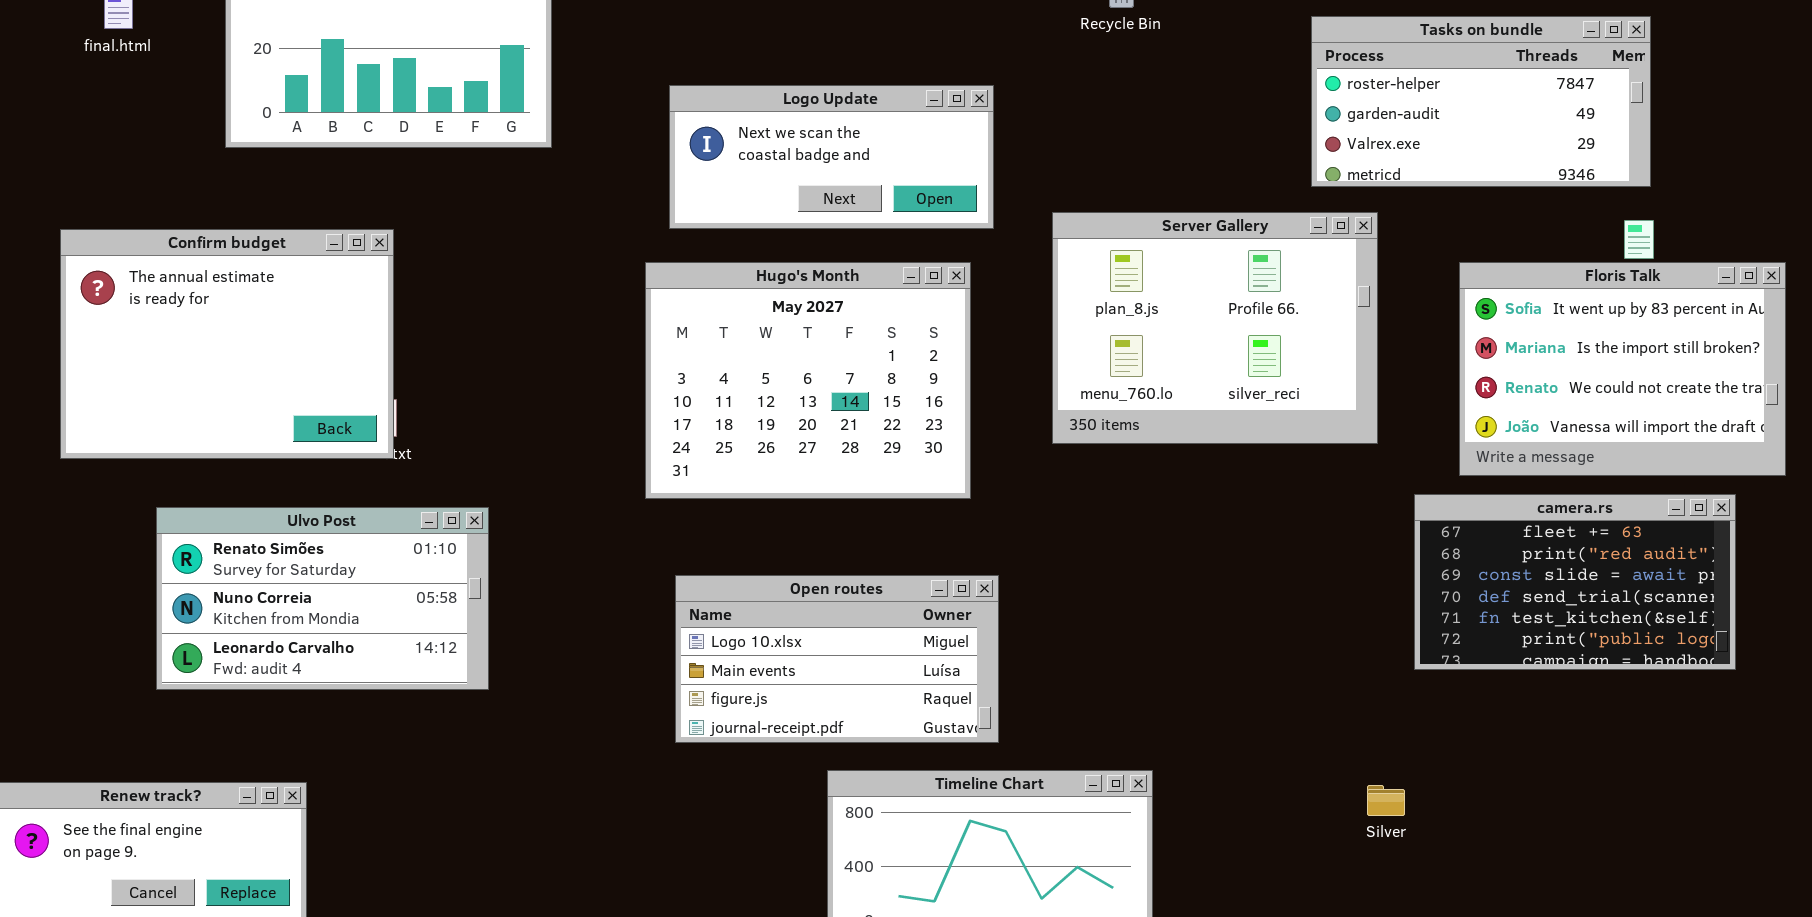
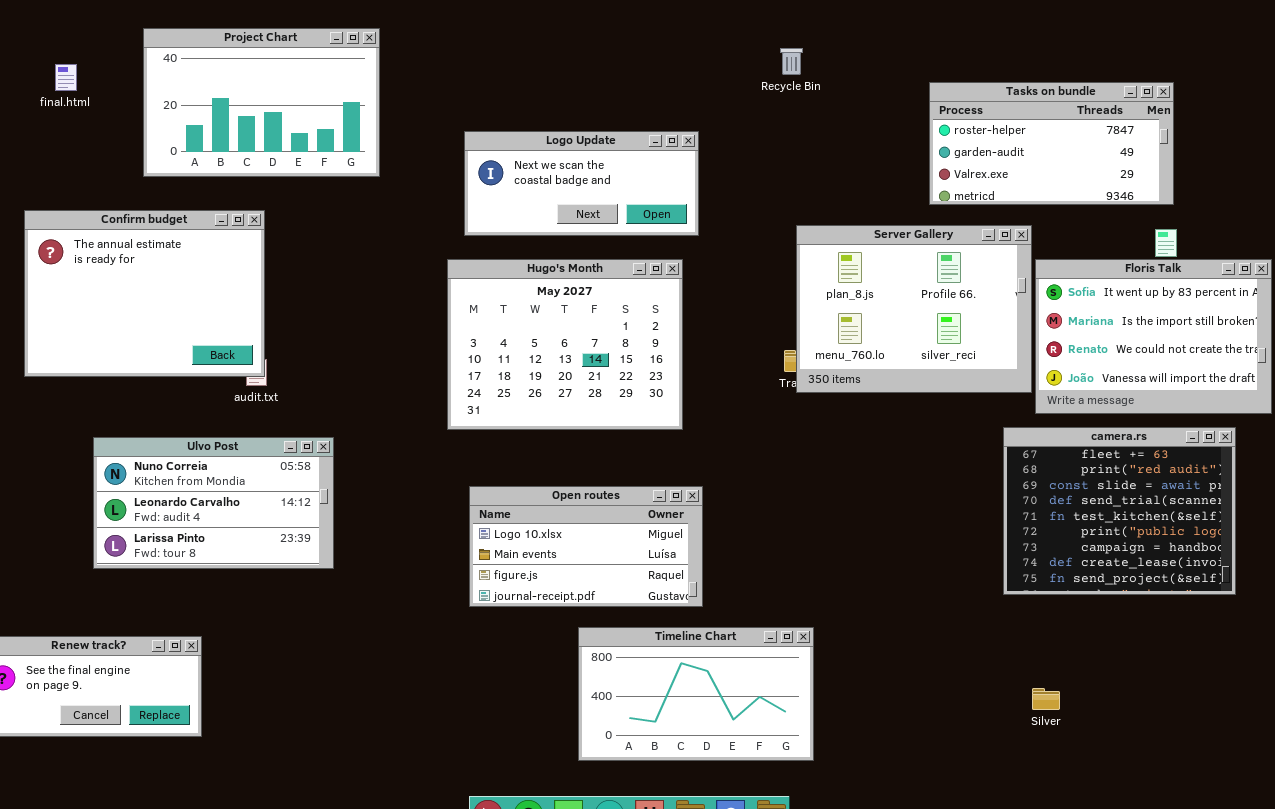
Server Gallery: [1052,212,1378,444] -> [796,225,1032,393], moved
Confirm budget: [60,229,394,459] -> [24,210,265,377], moved
camera.rs: [1414,494,1736,670] -> [1003,427,1236,595], resized
Ulvo Post: [156,507,489,690] -> [93,437,334,569], scrolled down 1 row
Silver: [1367,785,1405,816] -> [1032,688,1060,710], moved

